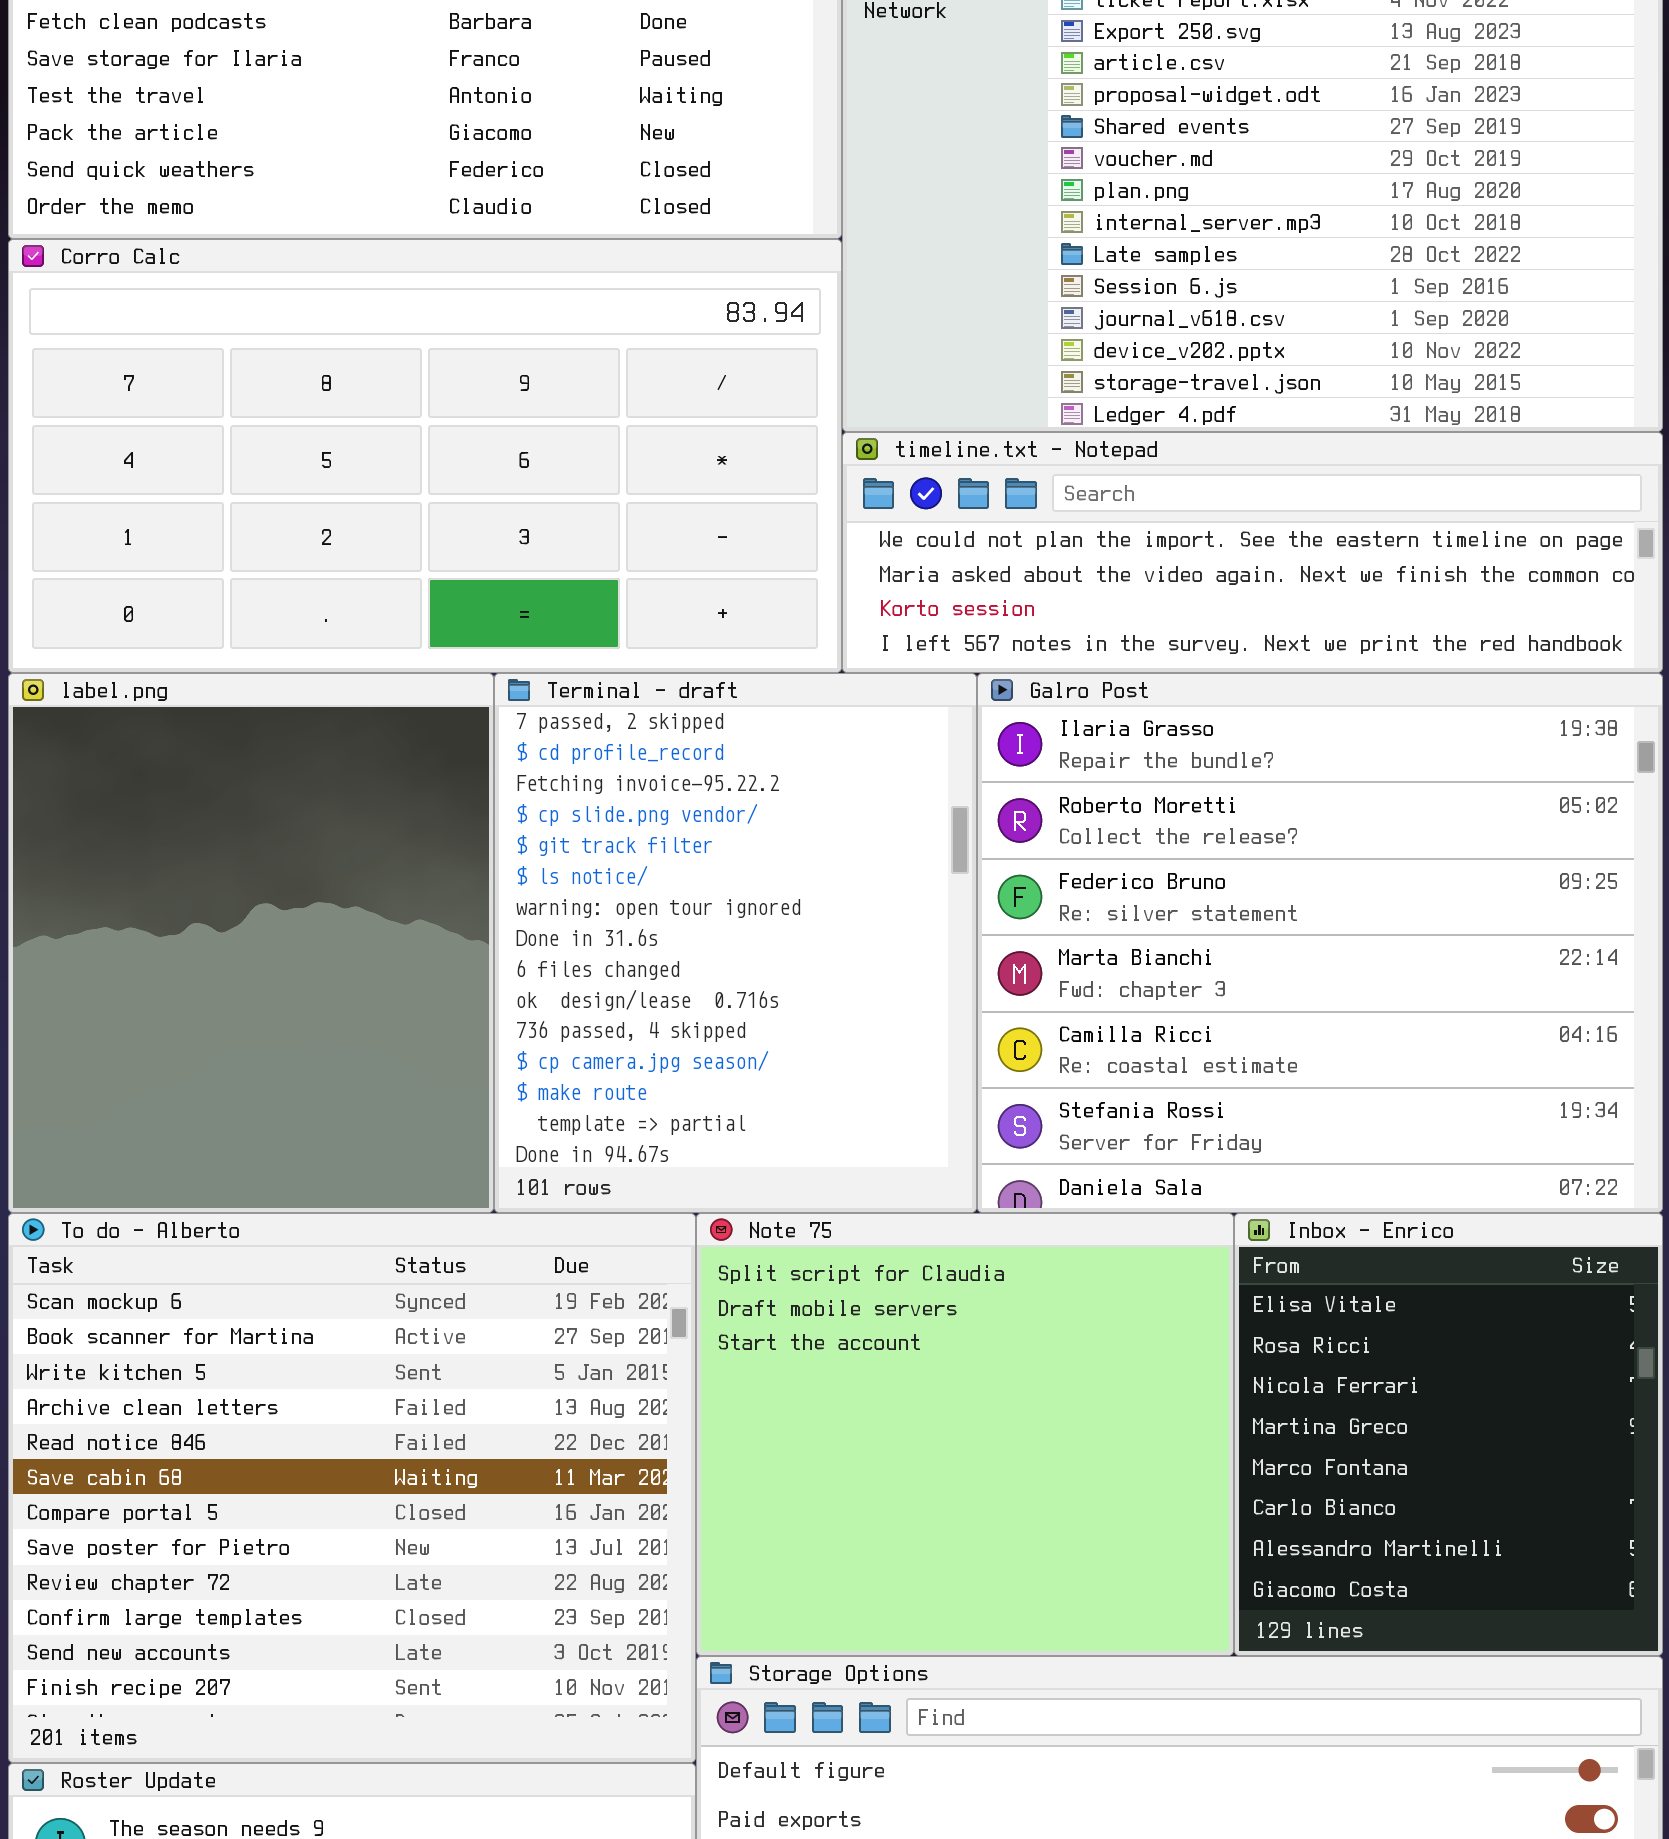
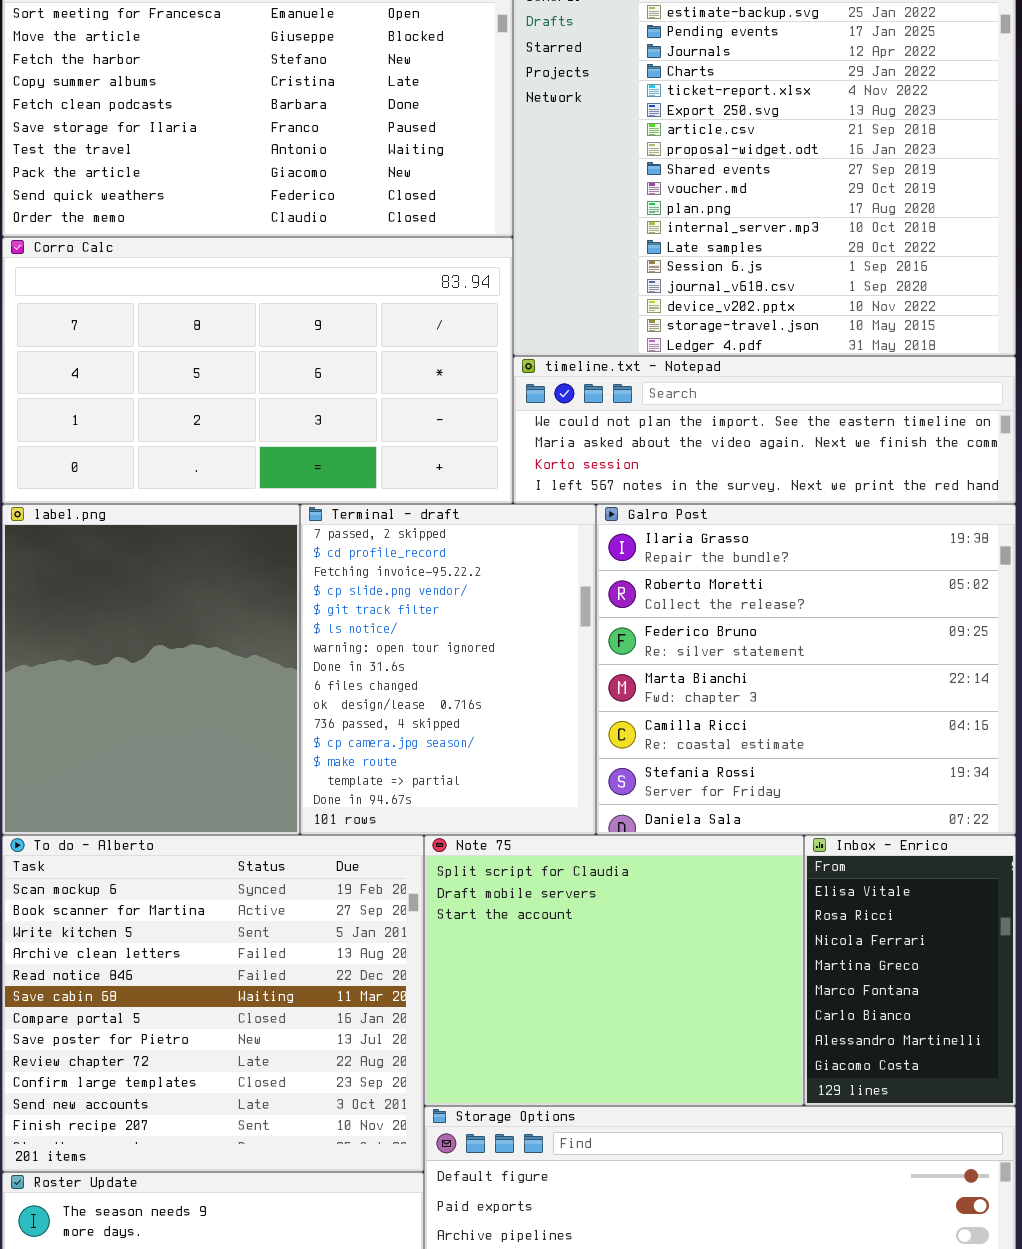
Note 75: [696,1213,1234,1656] -> [424,835,804,1106], resized
Inbox - Enrico: [1234,1213,1663,1656] -> [804,835,1016,1106], resized

